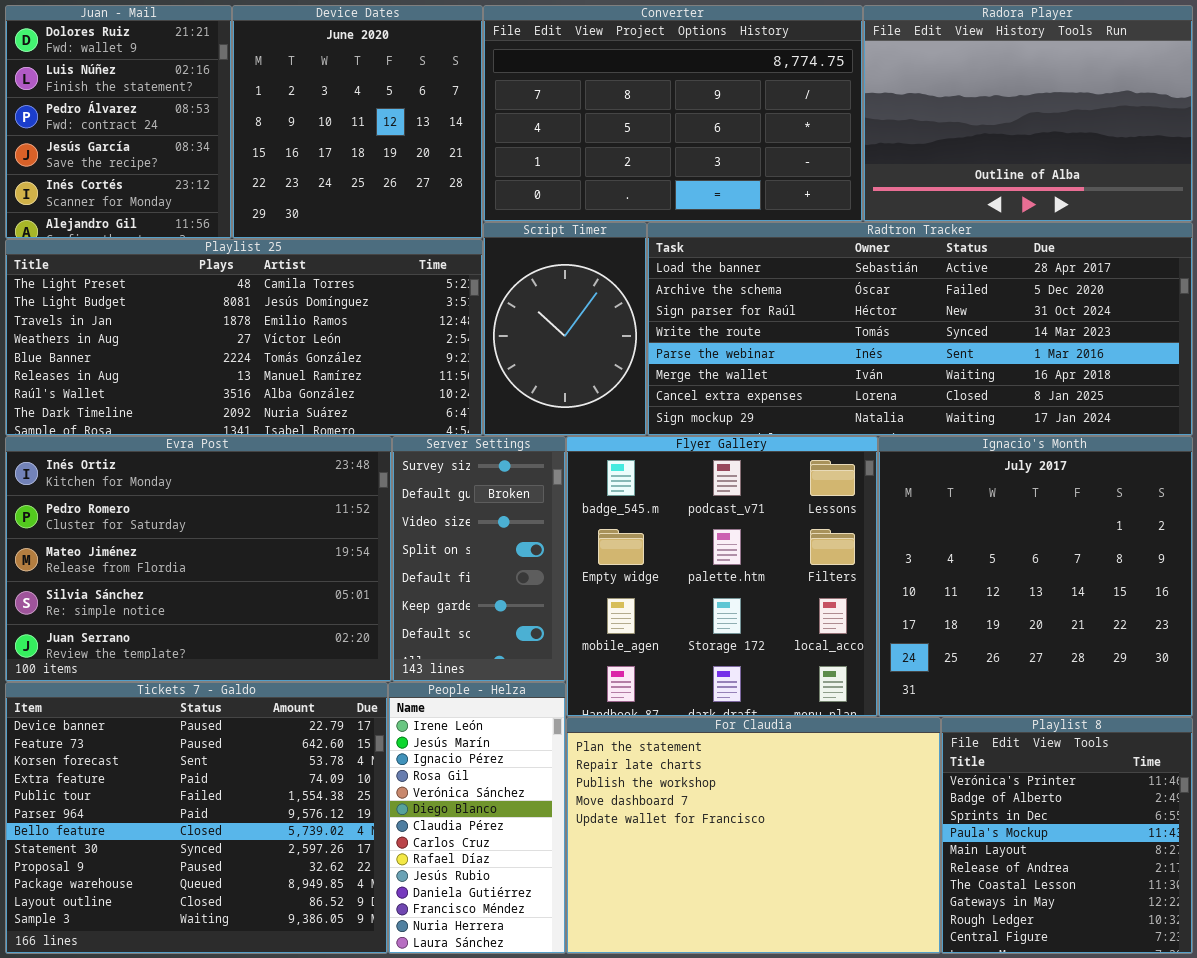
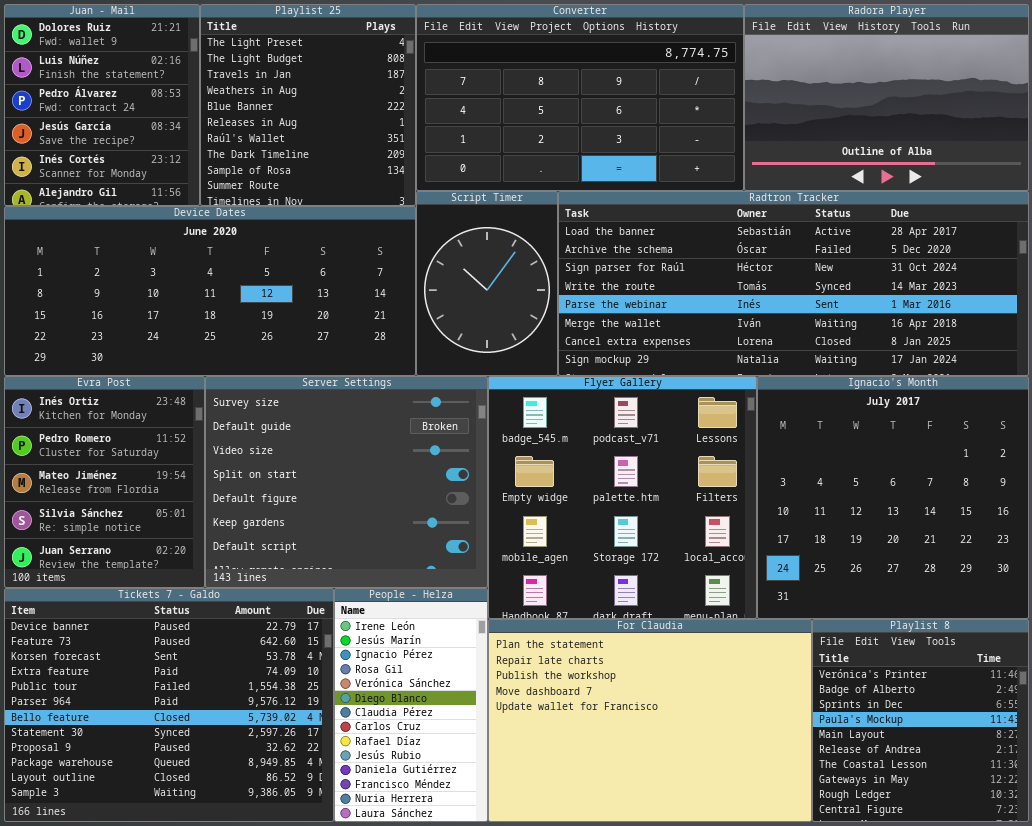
Device Dates: [232,5,483,239] -> [4,206,416,376], moved, resized
Playlist 25: [5,239,483,436] -> [200,4,416,206], moved, resized
Evra Post: [5,436,392,682] -> [4,376,205,588], resized
Server Settings: [392,436,566,682] -> [205,376,488,588], resized

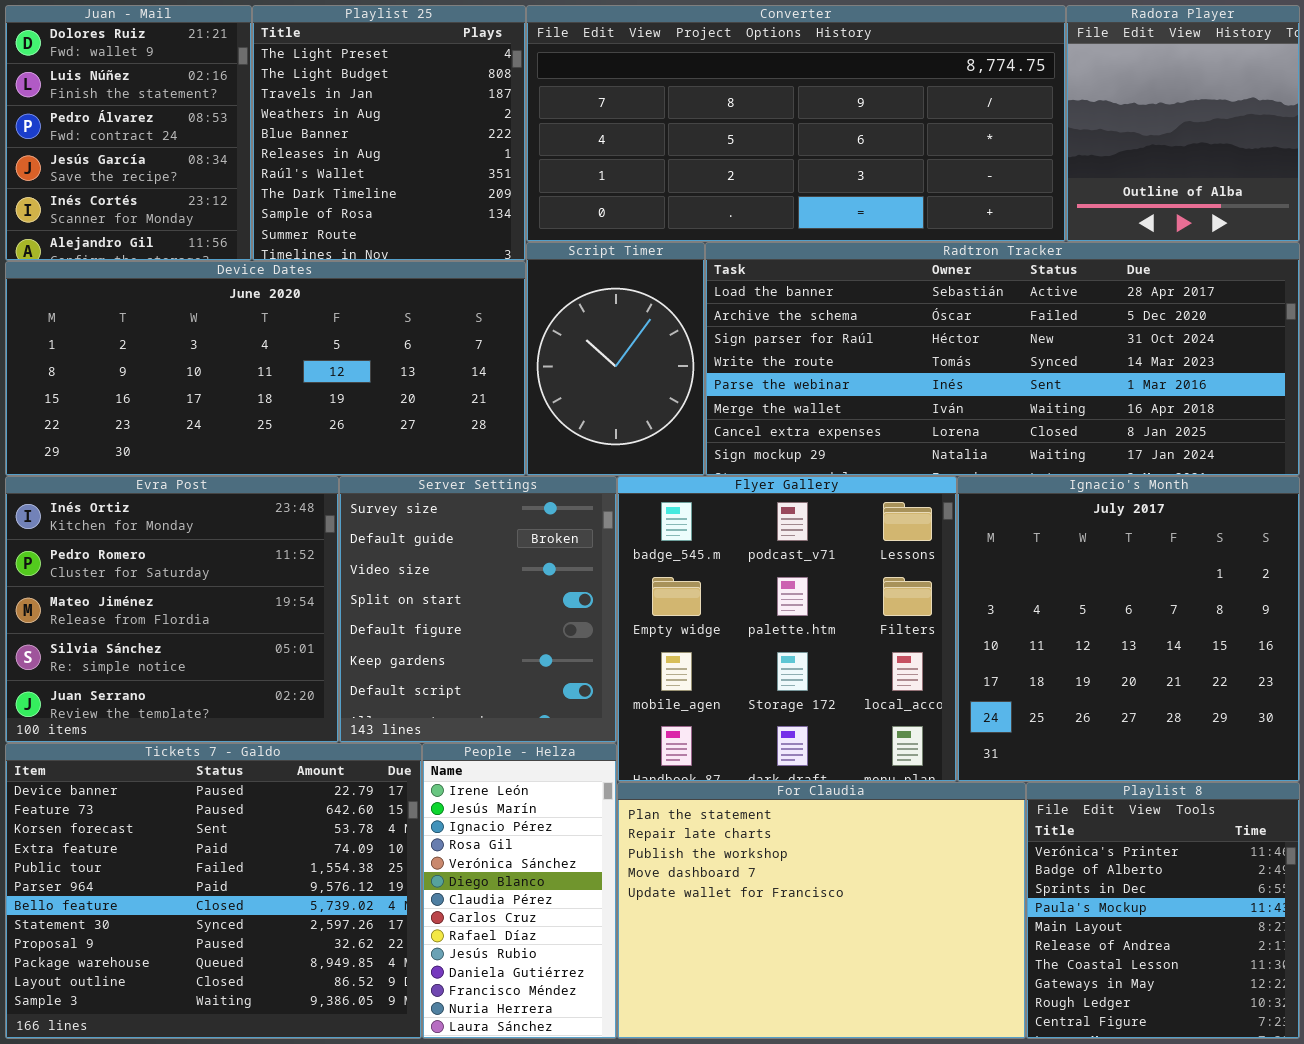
Converter: [416,4,744,191] -> [526,5,1066,242], resized
Radora Player: [744,4,1029,191] -> [1066,5,1300,242], resized
Evra Post: [4,376,205,588] -> [5,476,339,743], resized
Server Settings: [205,376,488,588] -> [339,476,617,743], resized

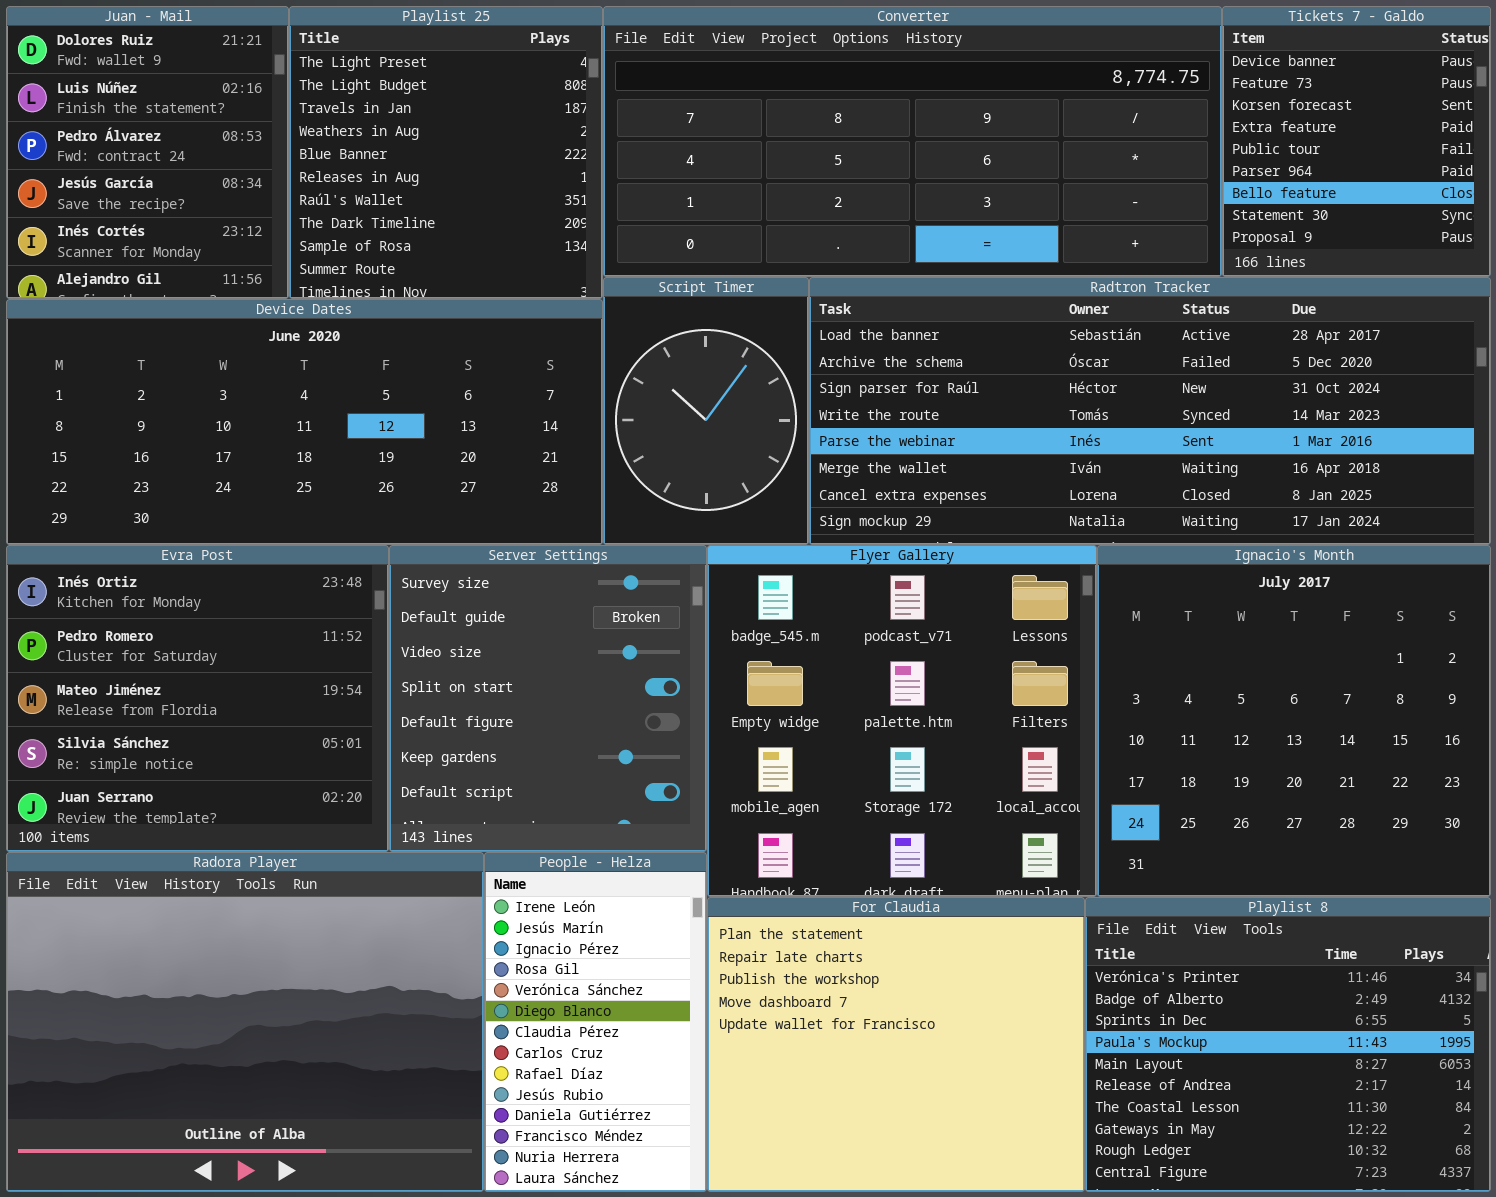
Radora Player: [1066,5,1300,242] -> [6,852,484,1192], moved, resized
Tickets 7 - Galdo: [5,743,422,1039] -> [1222,6,1491,277], moved, resized
For Claudia: [617,782,1026,1039] -> [707,897,1085,1192], resized
Playlist 8: [1026,782,1300,1039] -> [1085,897,1491,1192], resized

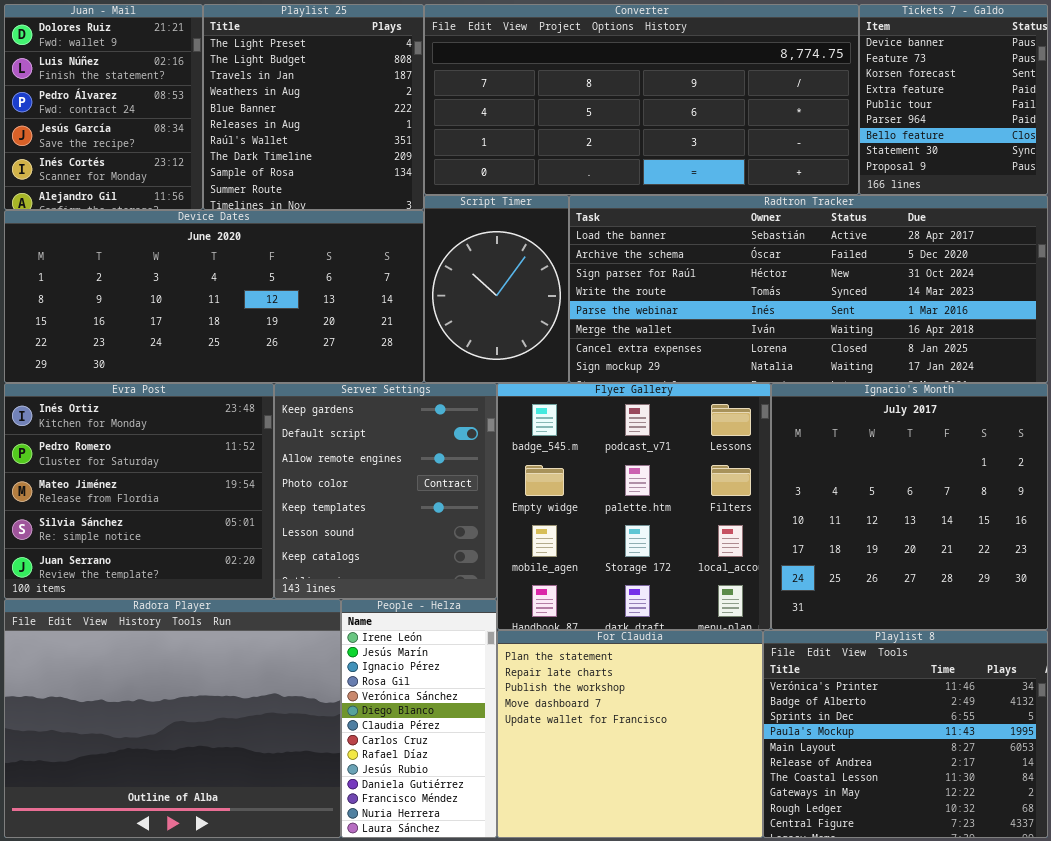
Server Settings: [389,545,707,852] -> [274,383,497,599], scrolled down 5 rows

